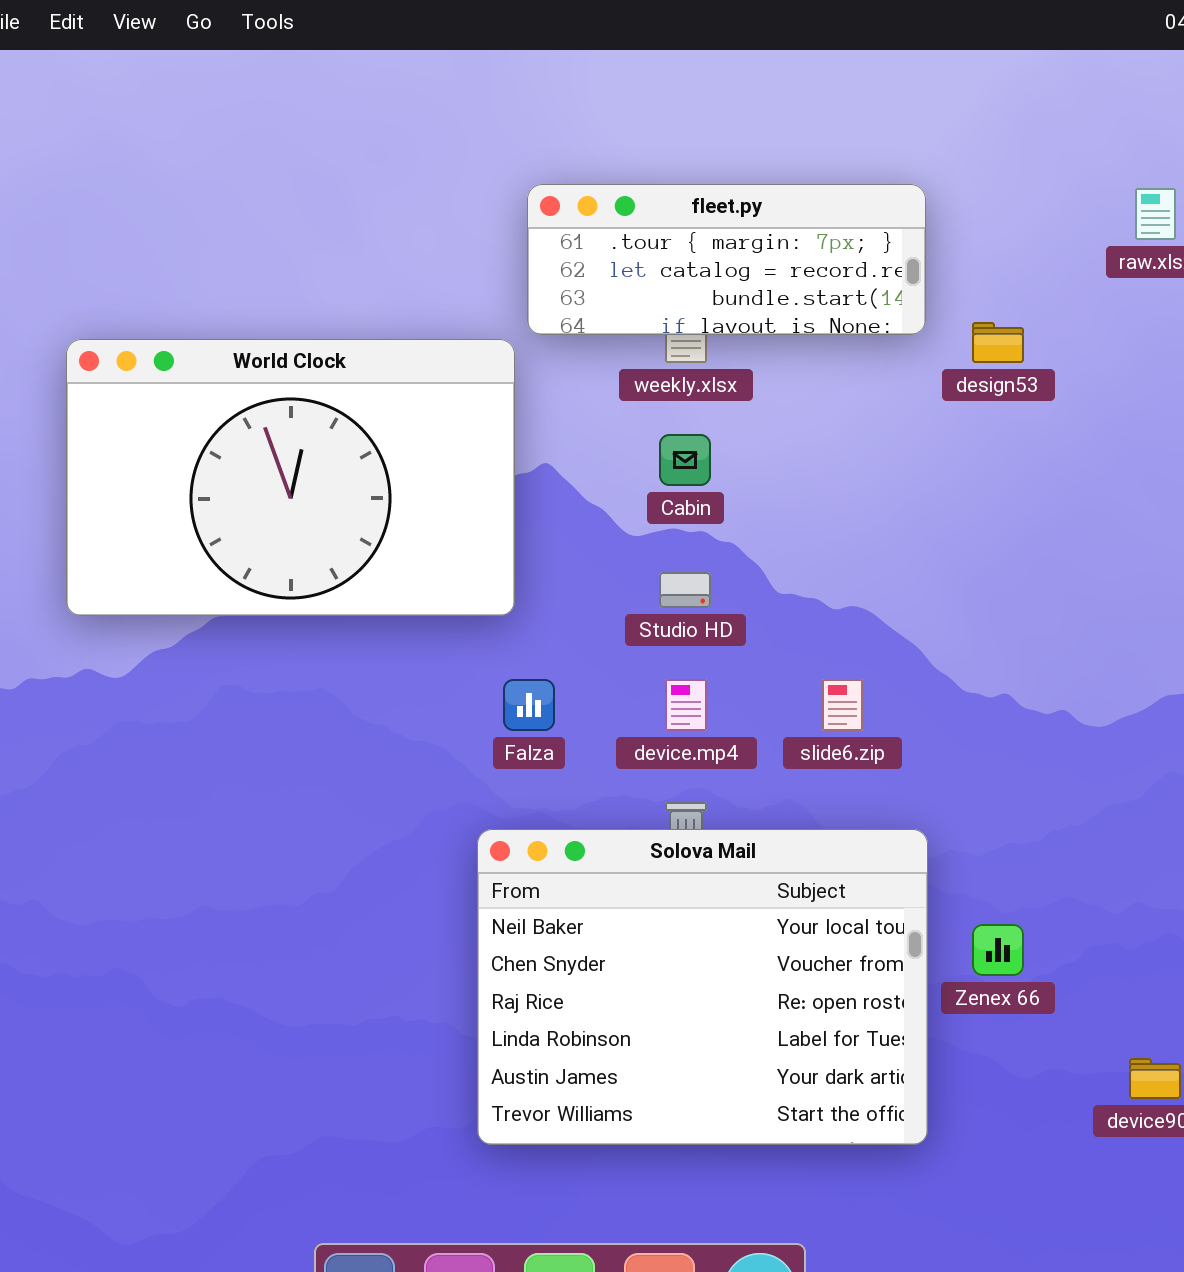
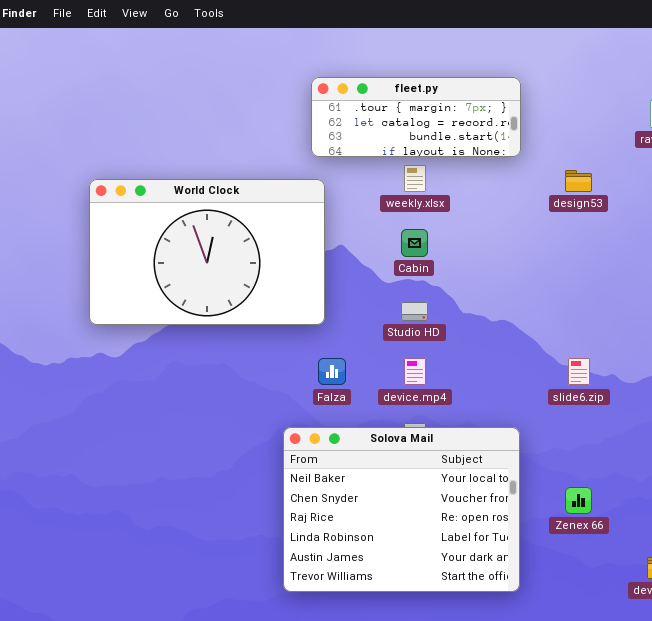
fleet.py: [527,184,926,335] -> [311,77,521,157], moved
slide6.zip: [822,679,863,731] -> [568,358,590,385], moved
Solova Mail: [477,829,928,1145] -> [283,427,520,592], moved

